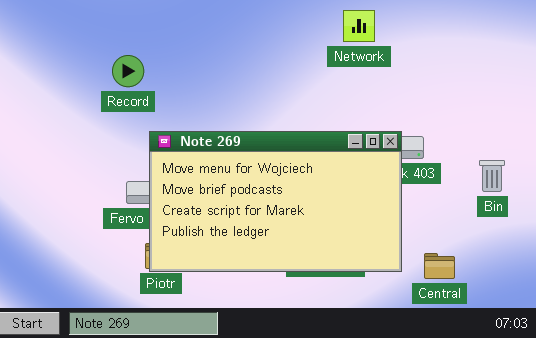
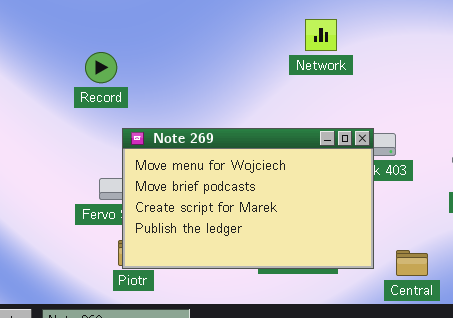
Network: [343,10,375,42] -> [305,19,337,51], moved

